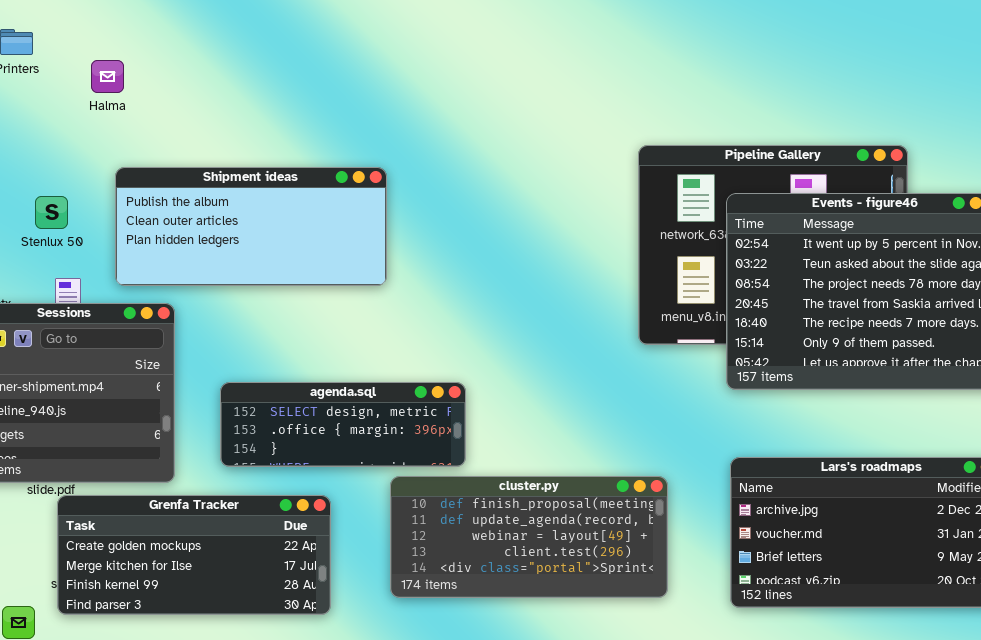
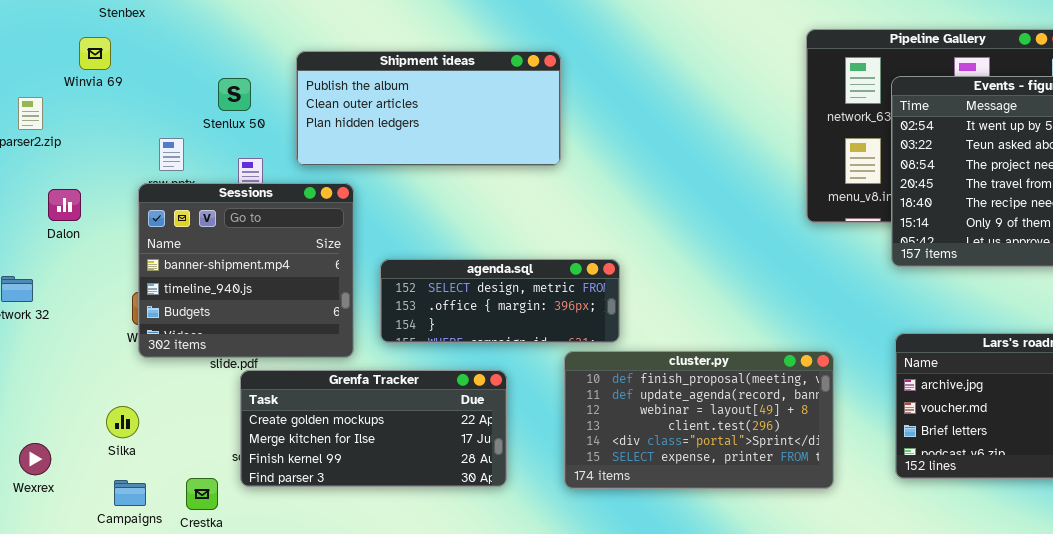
agenda.sql: [220,382,466,467] -> [380,259,620,343], moved
cluster.py: [390,476,668,598] -> [564,351,834,489], resized

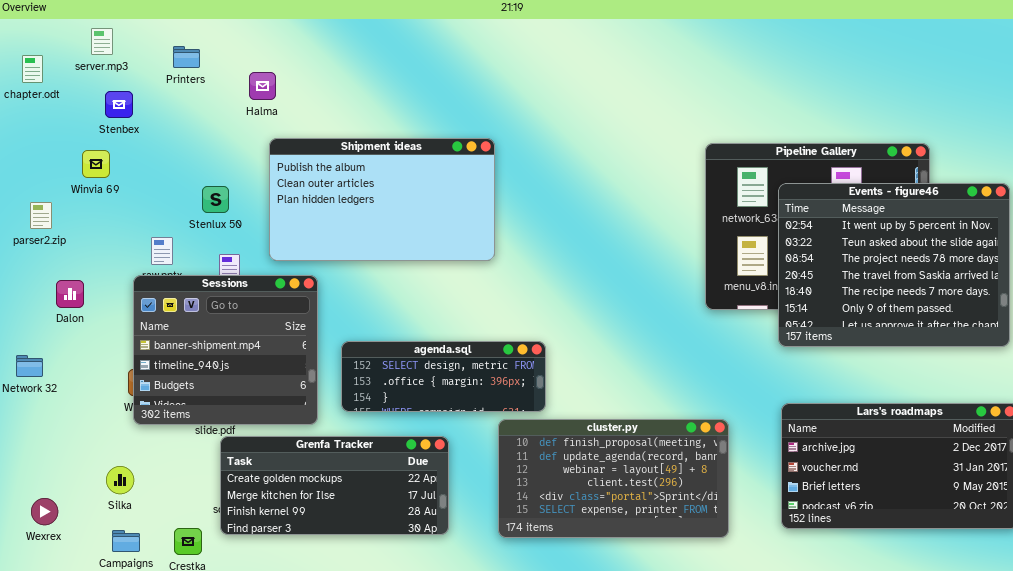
Shipment ideas: [296,51,561,166] -> [269,138,495,261], resized

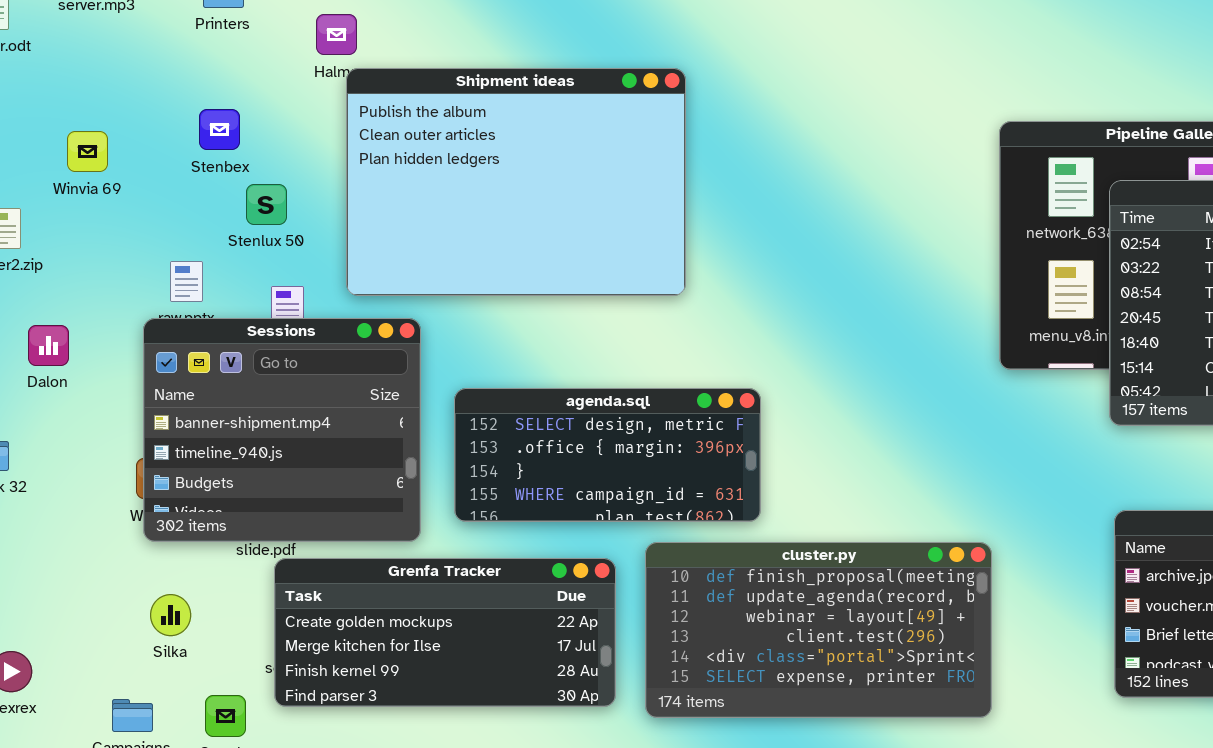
Stenbex: [105,91,133,118] -> [199,109,240,150], moved
Shipment ideas: [269,138,495,261] -> [346,68,686,296], resized
agenda.sql: [341,341,546,412] -> [454,388,761,522], resized
cluster.py: [498,419,729,538] -> [645,542,992,718], moved
Silka: [106,466,134,494] -> [150,594,191,636], moved

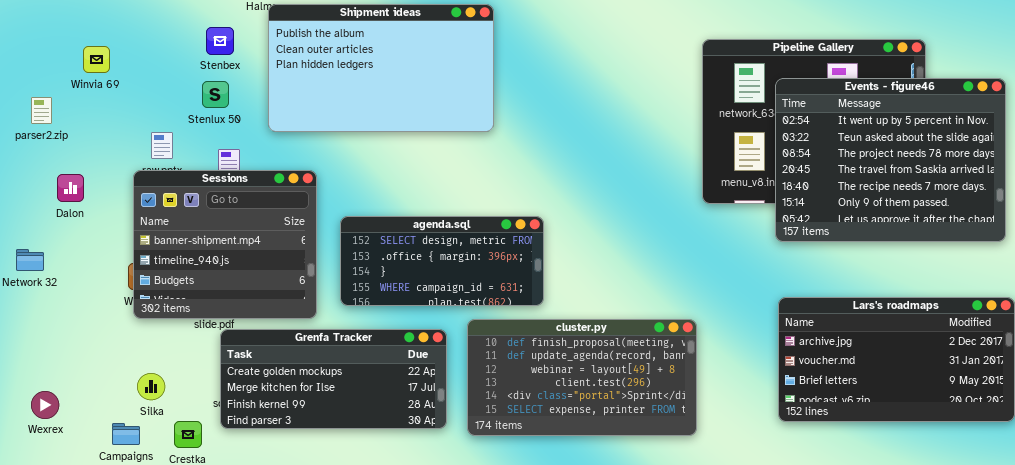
Shipment ideas: [346,68,686,296] -> [268,4,494,132], resized
Stenbex: [199,109,240,150] -> [206,27,234,55], moved
Silka: [150,594,191,636] -> [137,373,165,400], moved

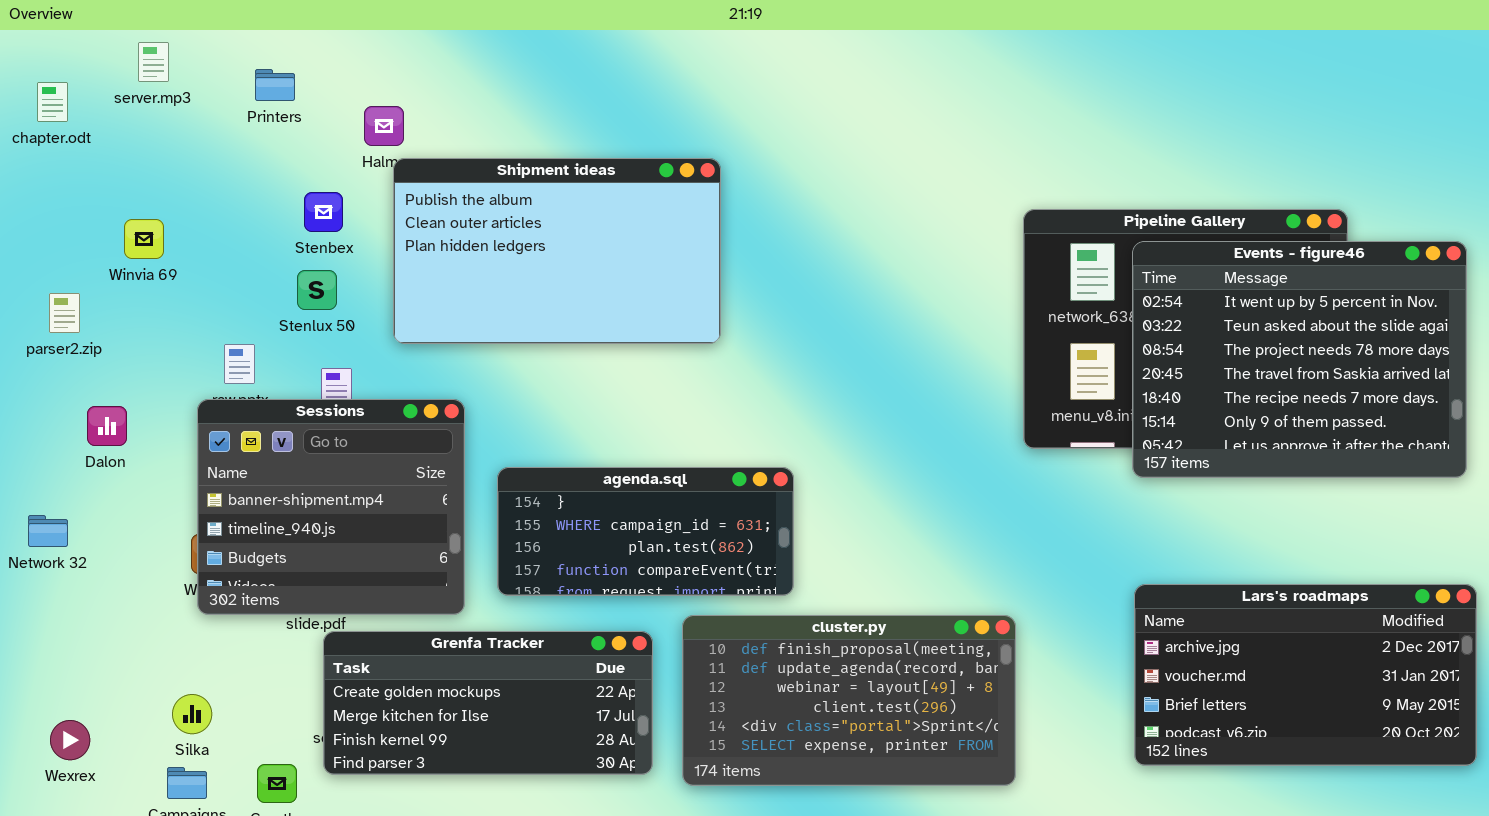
Events - figure46: [775,78,1006,242] -> [1132,241,1467,478], moved
agenda.sql: [340,216,544,306] -> [497,467,794,596], scrolled down 2 rows
Silka: [137,373,165,400] -> [172,694,212,734], moved

